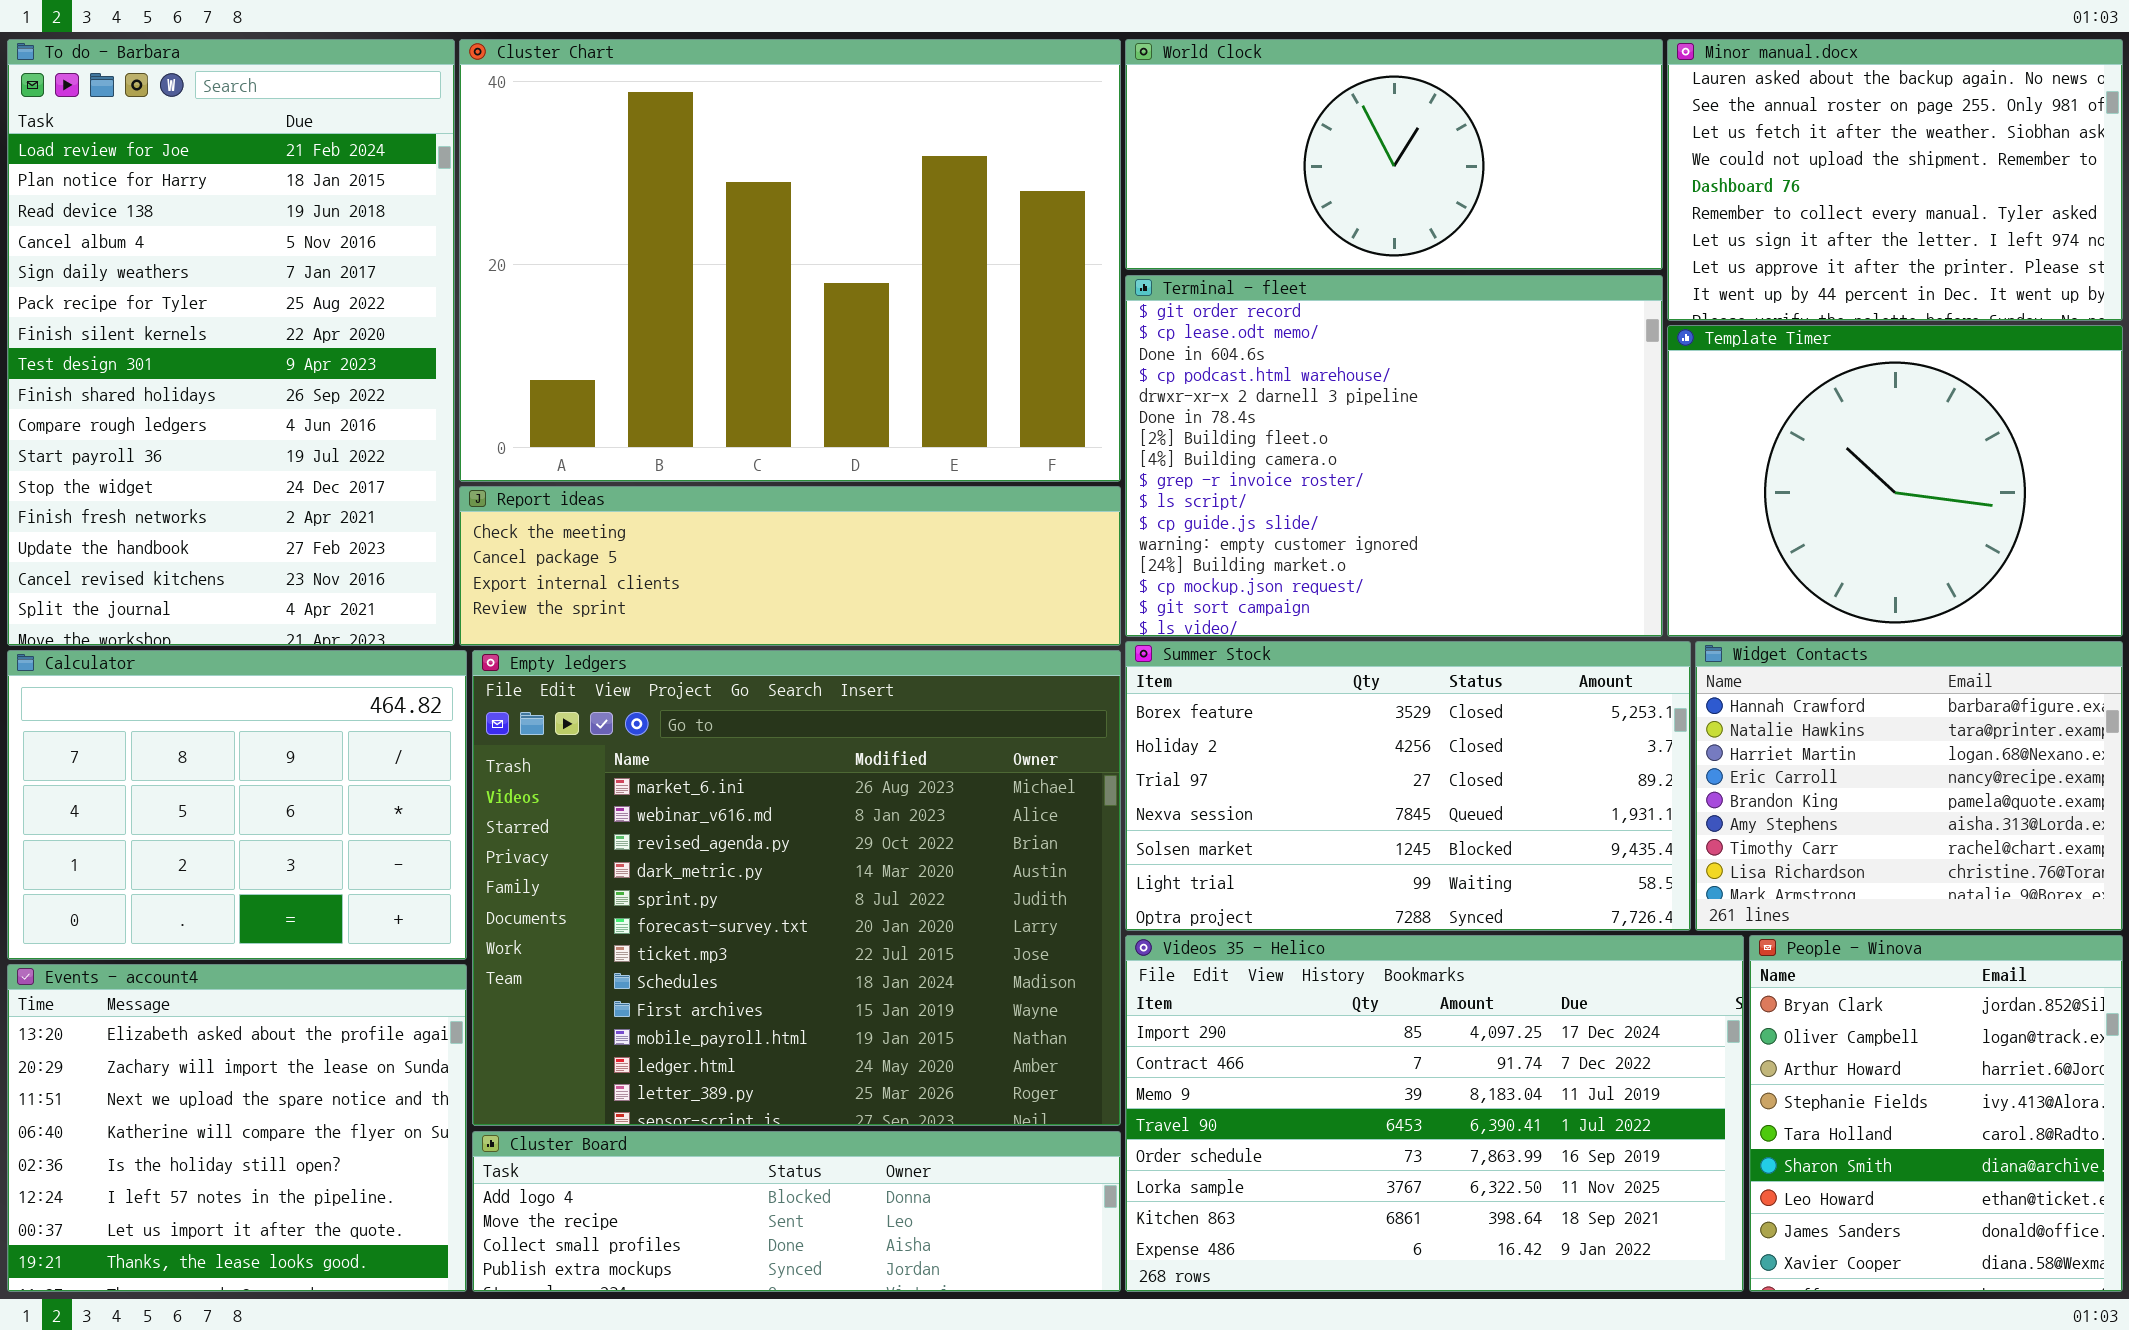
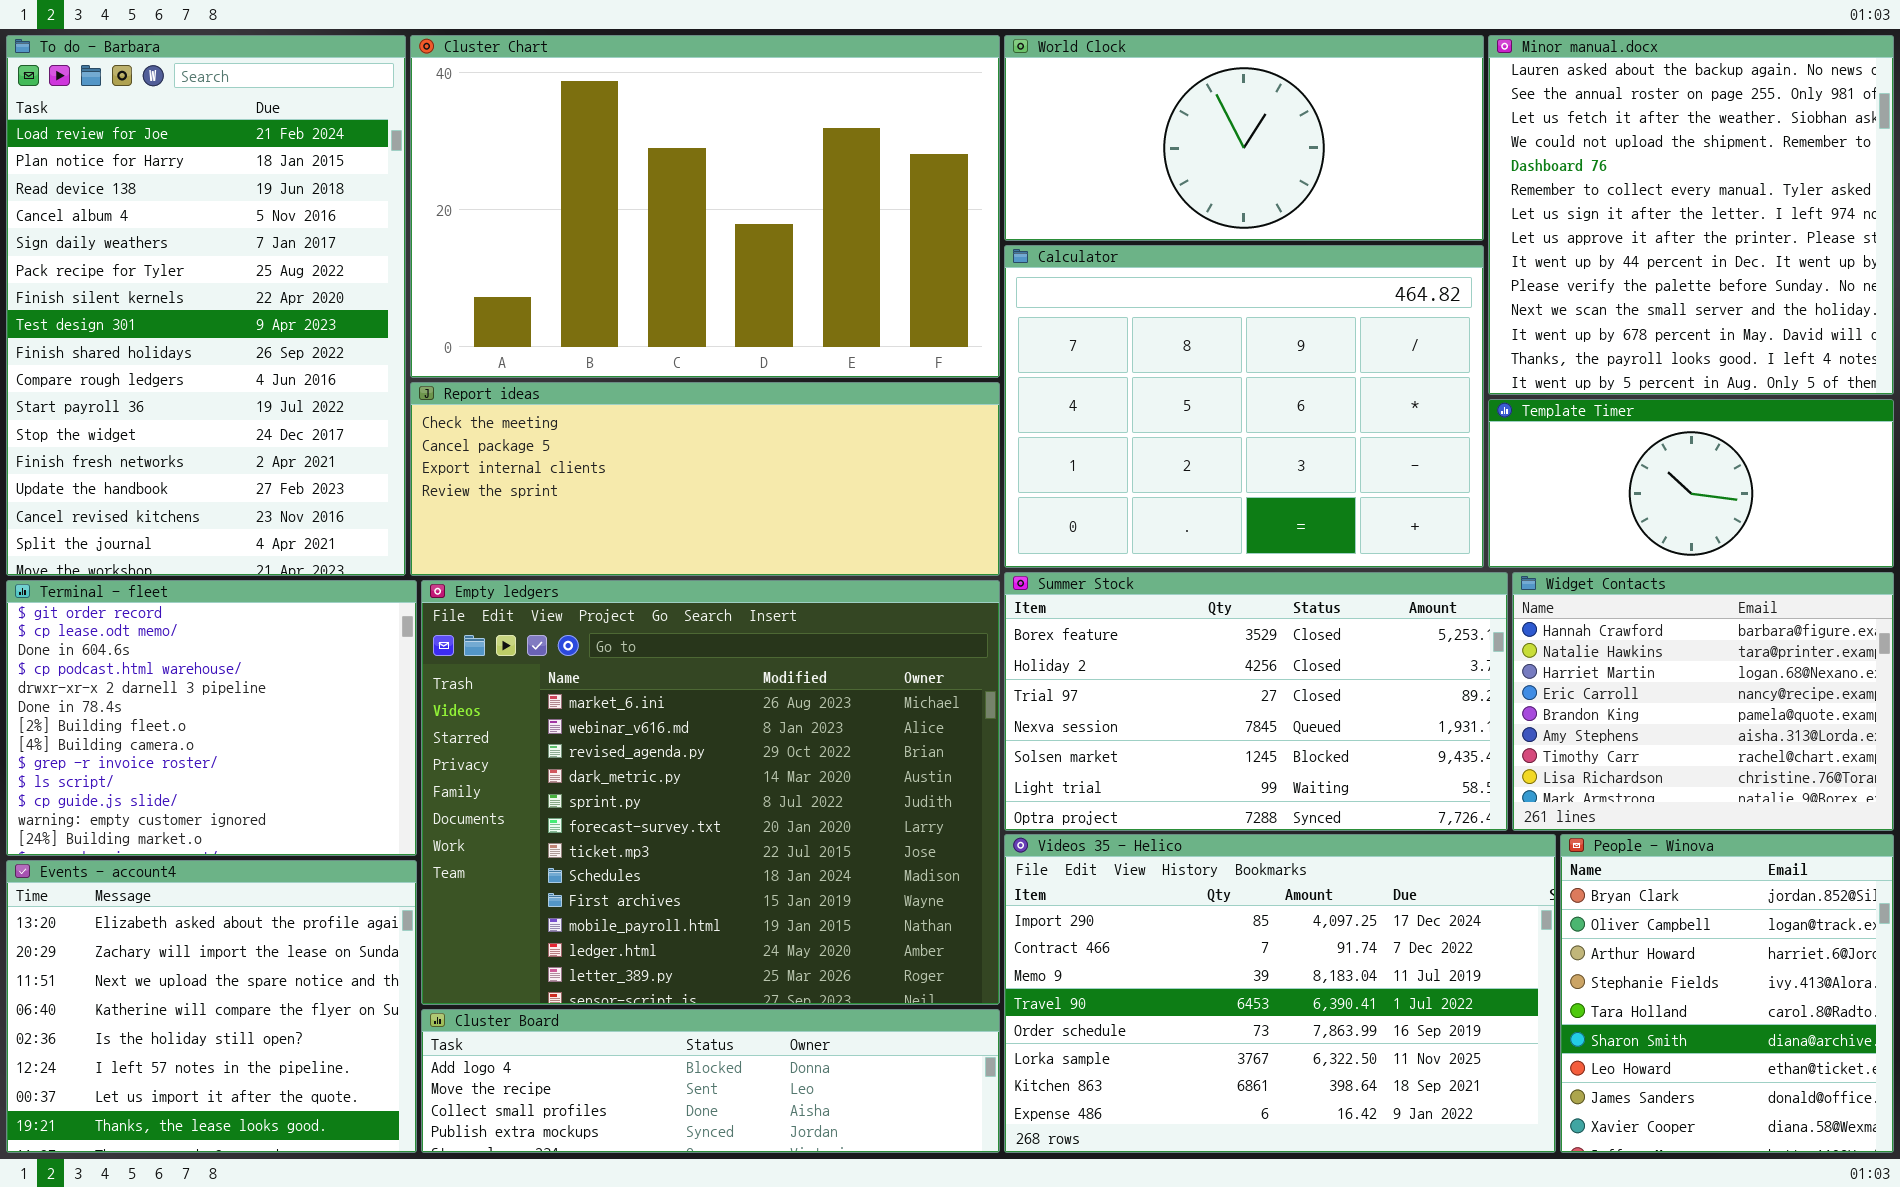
Cluster Chart: [459,39,1121,482] -> [410,35,1000,378], resized
Minor manual.docx: [1667,39,2123,321] -> [1488,35,1894,395], resized
Terminal - fleet: [1125,275,1663,637] -> [6,580,417,856], moved, resized
Template Timer: [1667,325,2123,637] -> [1488,399,1894,568], resized
Report ideas: [459,486,1121,646] -> [410,382,1000,576], resized
Calculator: [7,650,467,960] -> [1004,245,1484,568], moved, resized

